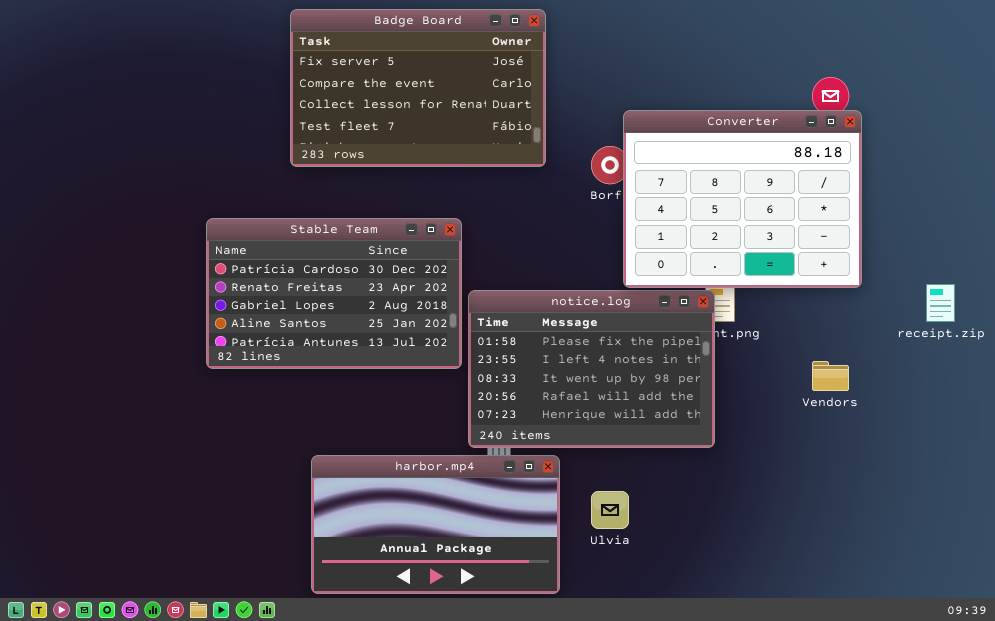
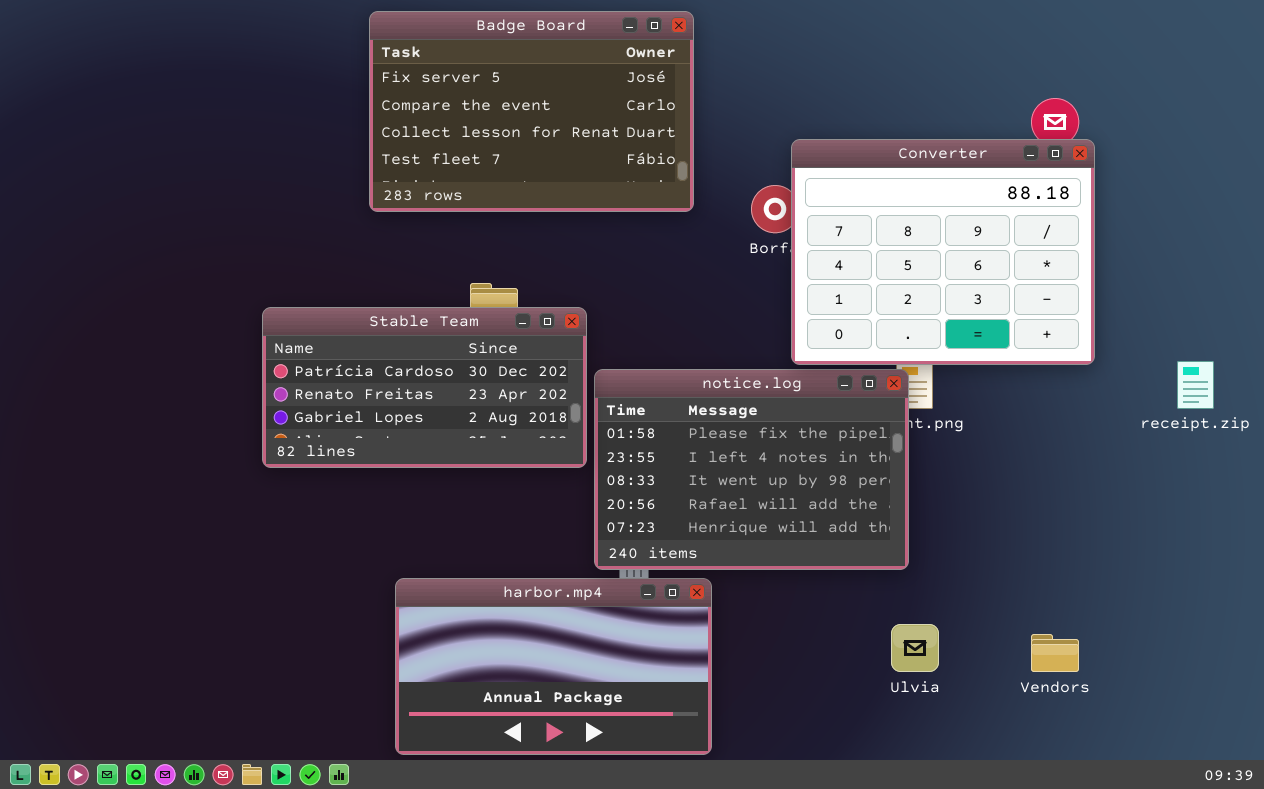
Stable Team: [206,218,462,369] -> [262,307,587,468], resized
Vendors: [812,361,849,391] -> [1031,634,1079,672], moved
Ulvia: [591,491,629,529] -> [891,624,939,672], moved

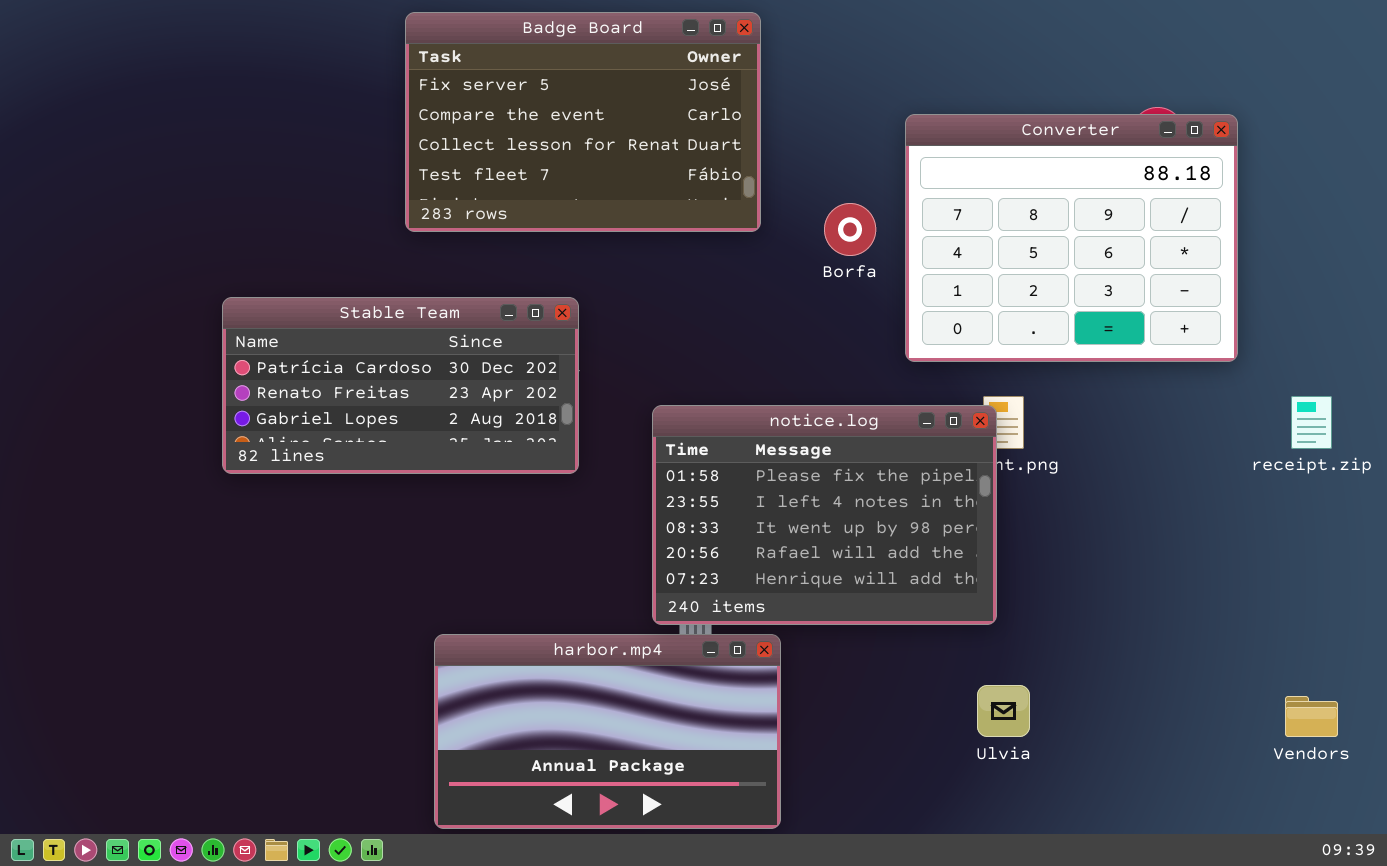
Converter: [791,139,1095,365] -> [905,114,1238,362], moved
Stable Team: [262,307,587,468] -> [222,297,579,474], moved
Vendors: [1031,634,1079,672] -> [1285,696,1338,737], moved

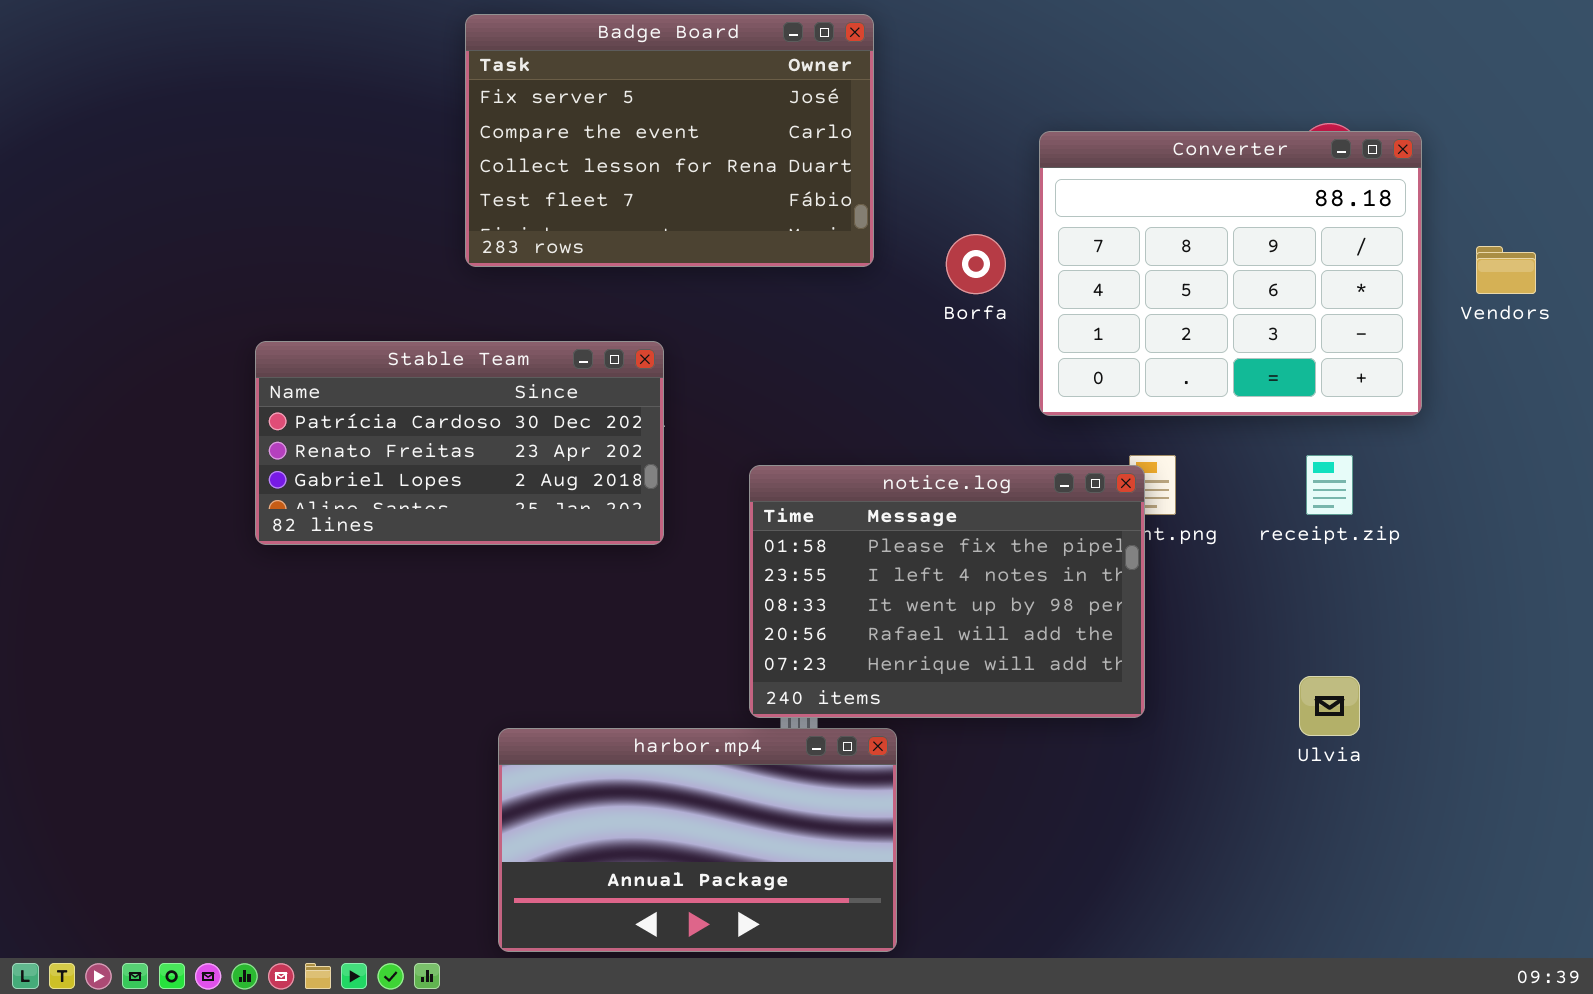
receipt.zip: [1291,396,1332,449] -> [1306,455,1353,515], moved
Ulvia: [977,685,1030,737] -> [1299,676,1360,736], moved
Vendors: [1285,696,1338,737] -> [1476,246,1536,294], moved

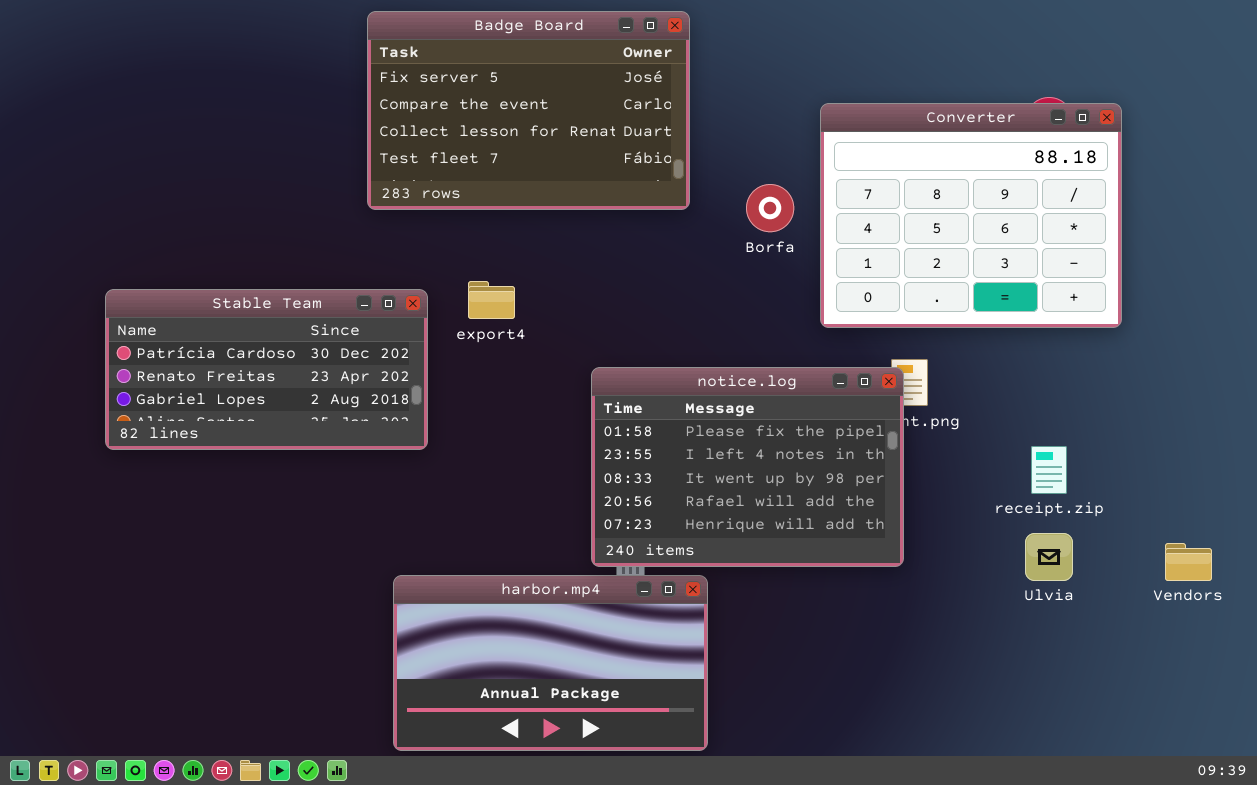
Vendors: [1476,246,1536,294] -> [1165,543,1212,581], moved
Stable Team: [255,341,664,545] -> [105,289,428,450], moved
receipt.zip: [1306,455,1353,515] -> [1031,446,1067,494], moved

